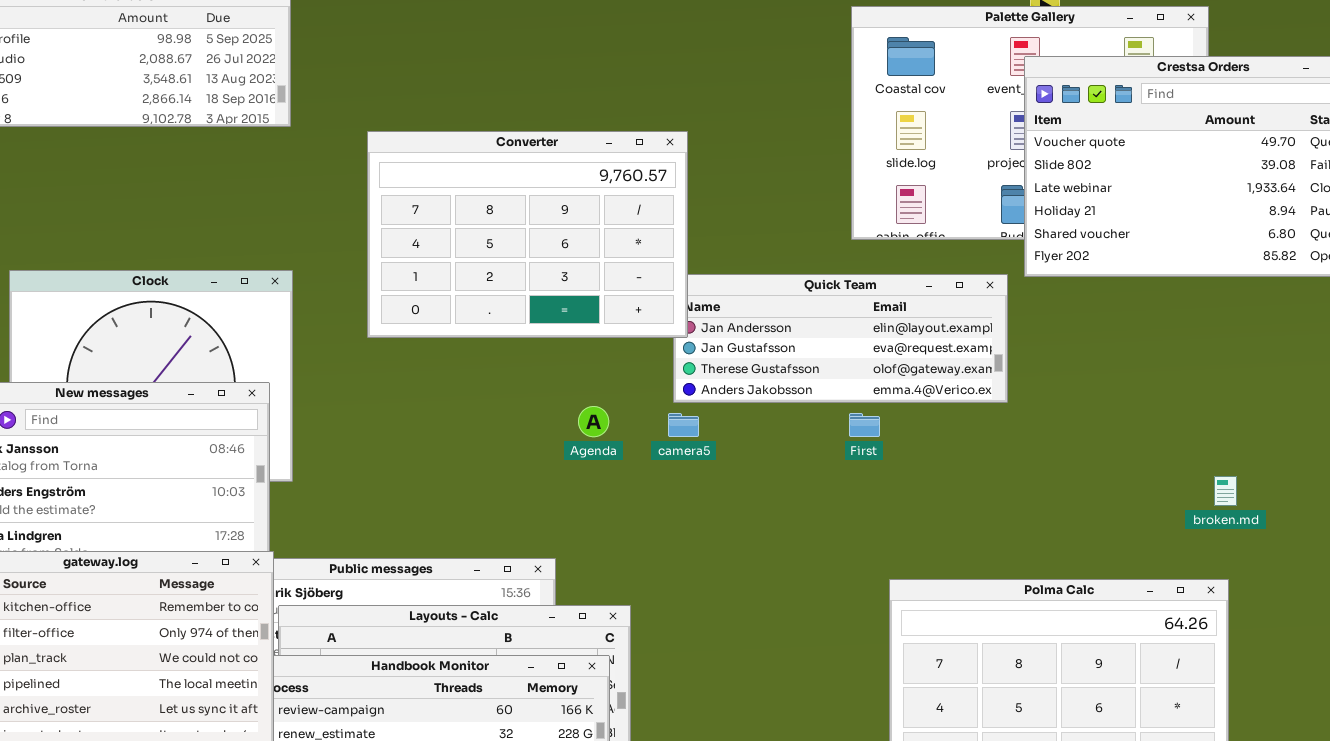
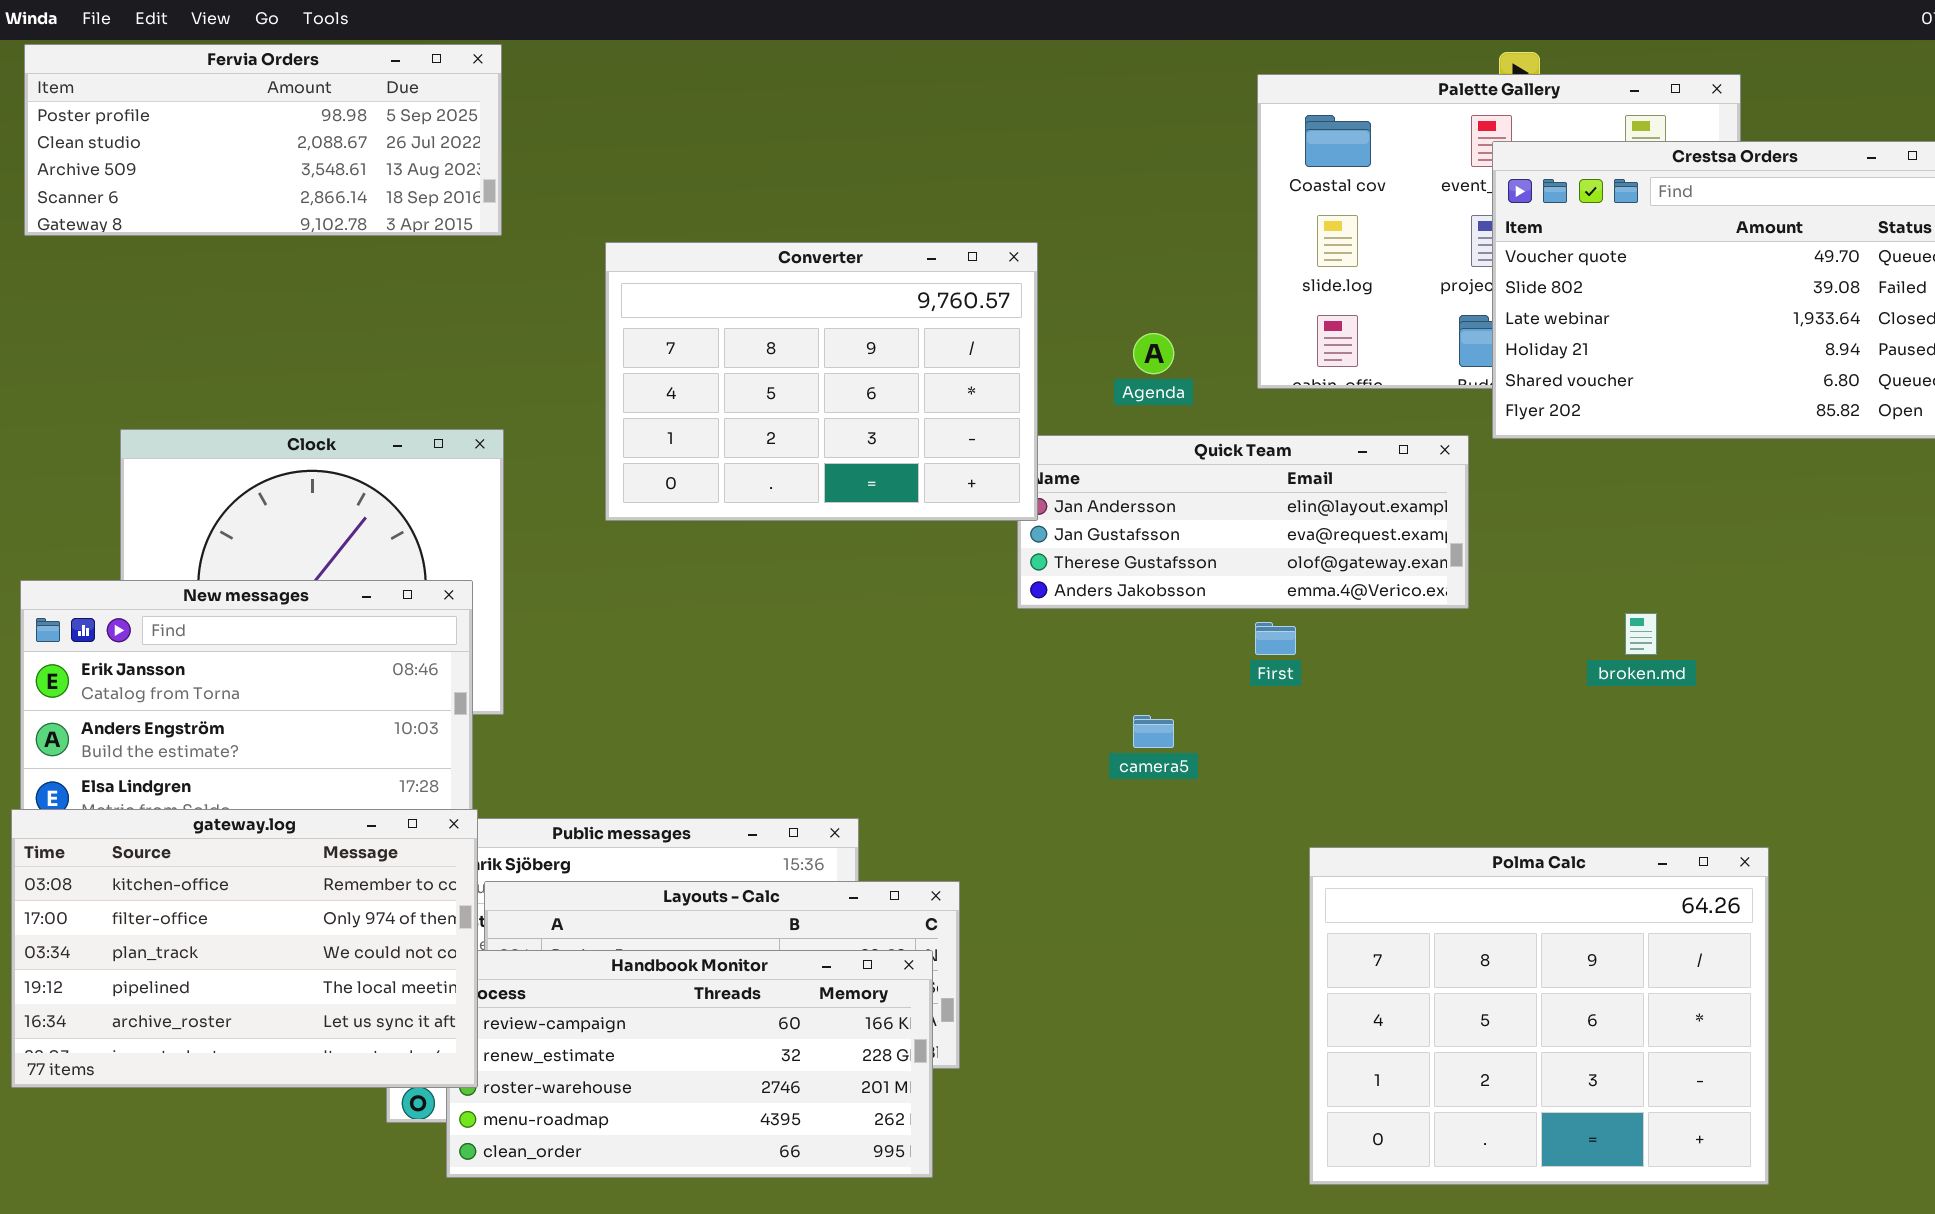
Agenda: [578,406,609,437] -> [1133,333,1174,374], moved
camera5: [668,413,699,437] -> [1133,715,1174,748], moved
broken.md: [1214,476,1237,506] -> [1625,613,1657,655], moved

